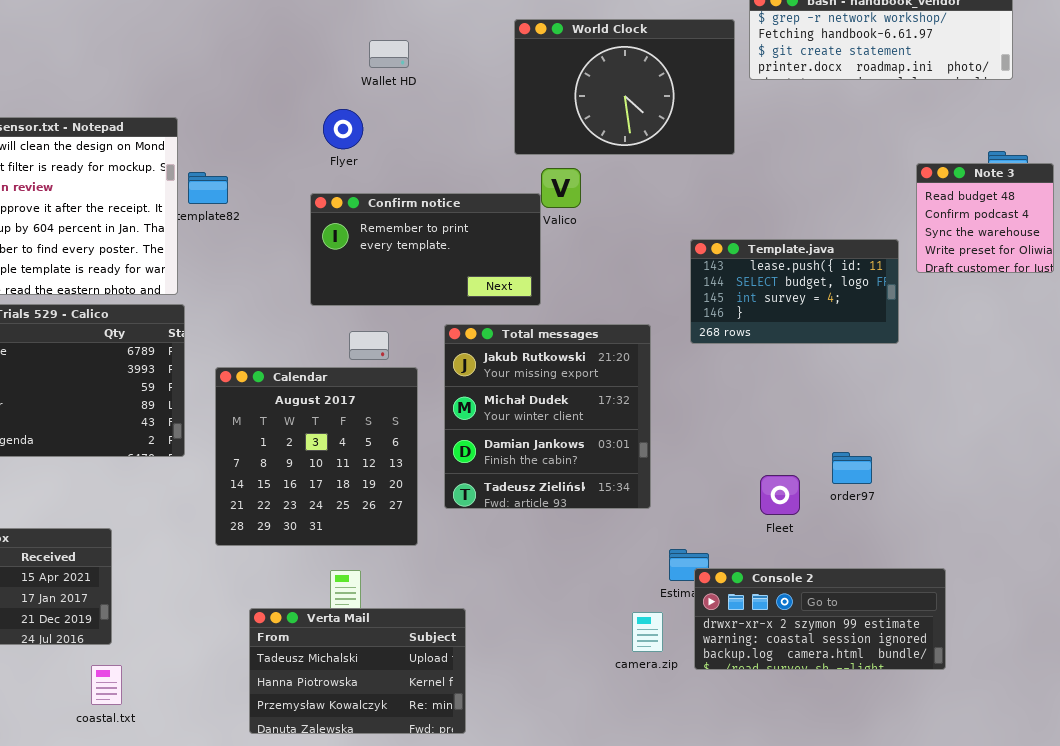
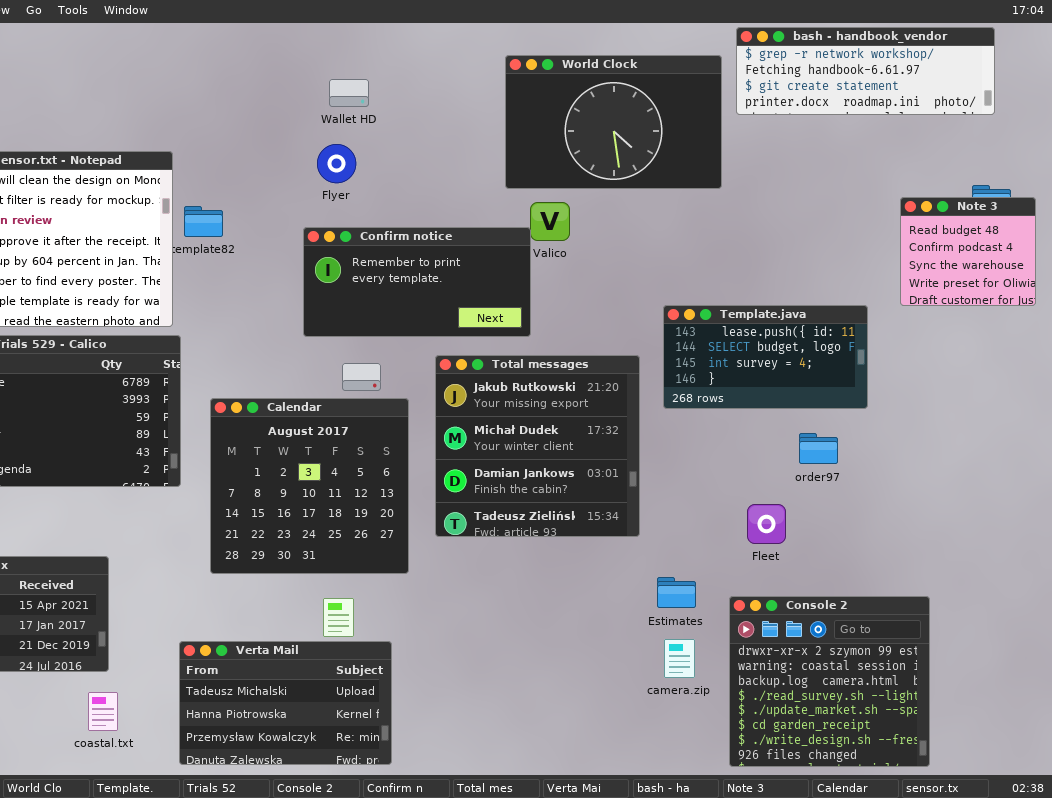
Wallet HD: [369,40,409,68] -> [329,79,369,107], moved
Template.java: [690,239,899,344] -> [663,305,868,409], moved
order97: [832,452,872,484] -> [799,433,838,464], moved
Console 2: [694,568,946,670] -> [729,596,930,767], resized
Verta Mail: [249,608,466,734] -> [179,641,392,765], moved
camera.zip: [632,612,663,652] -> [664,639,695,678], moved

